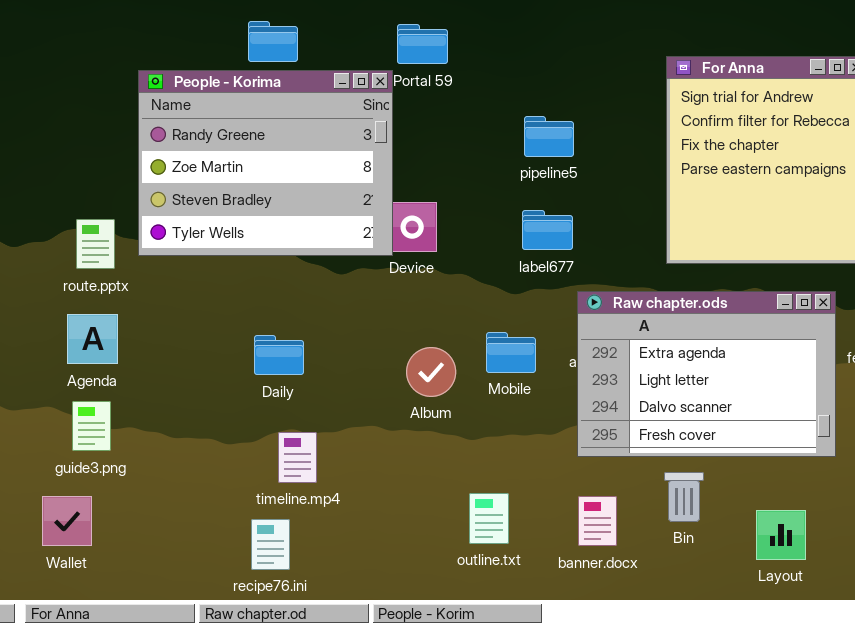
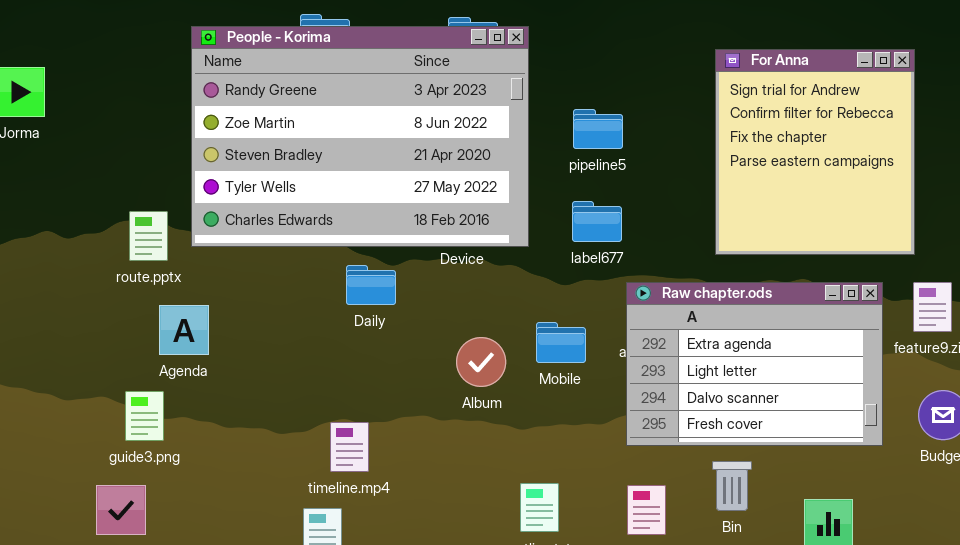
People - Korima: [138,70,393,256] -> [191,26,529,247], resized
Agenda: [67,314,118,364] -> [159,305,209,355], moved
Daily: [254,335,304,375] -> [346,265,396,305], moved

